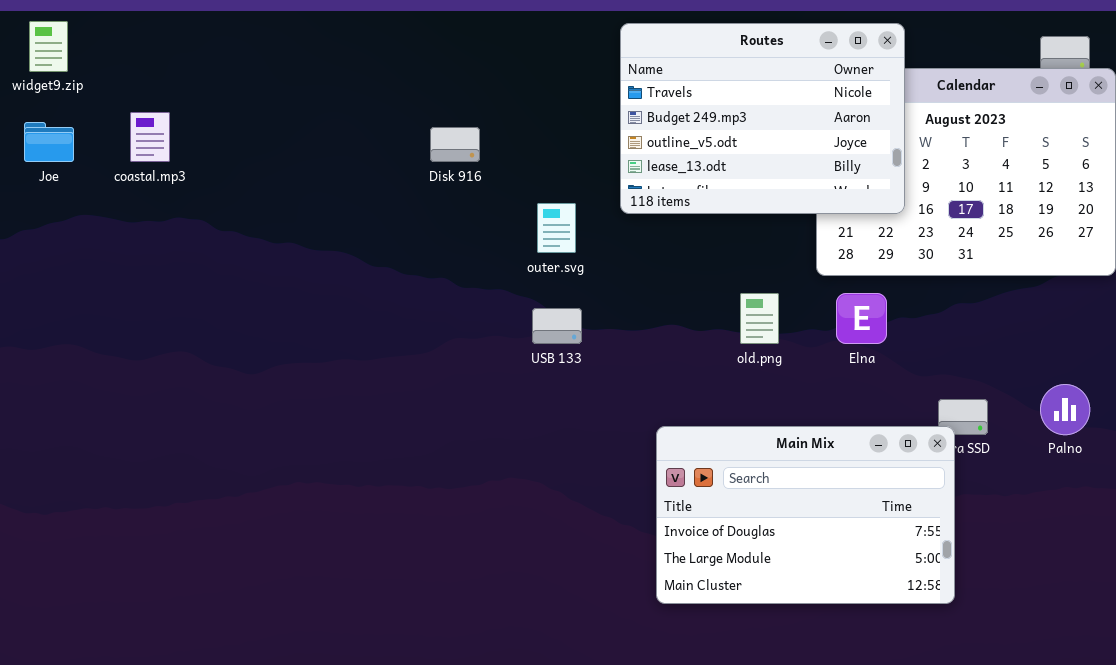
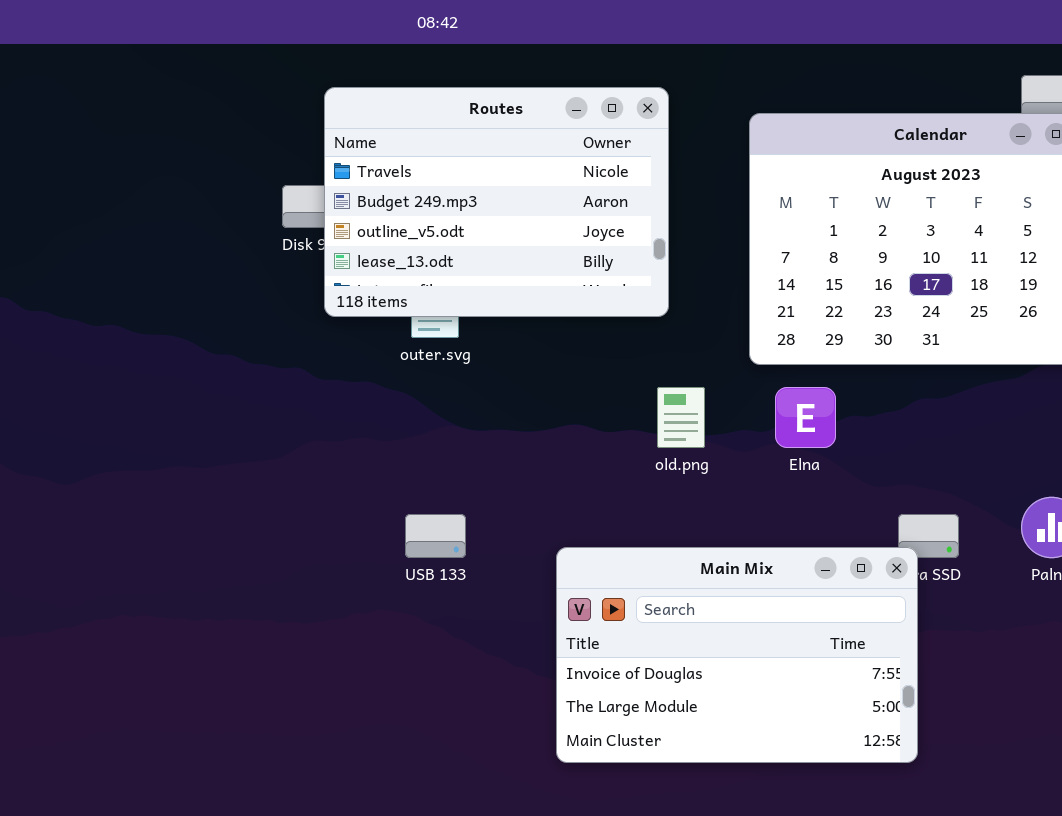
Routes: [620,23,905,214] -> [324,87,669,317], moved
USB 133: [532,308,582,344] -> [405,514,466,558], moved

